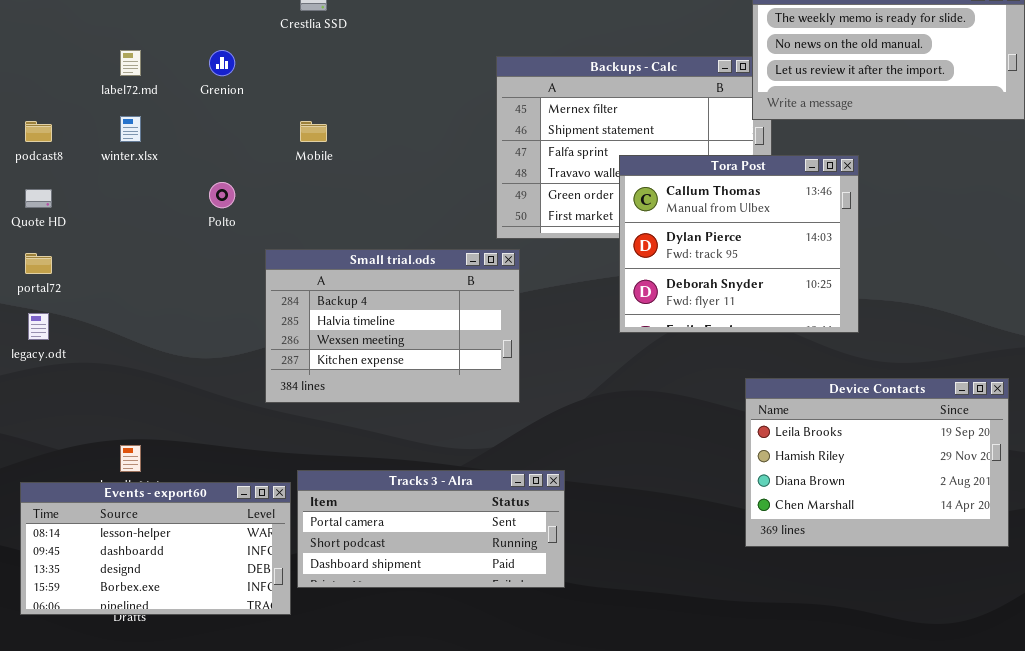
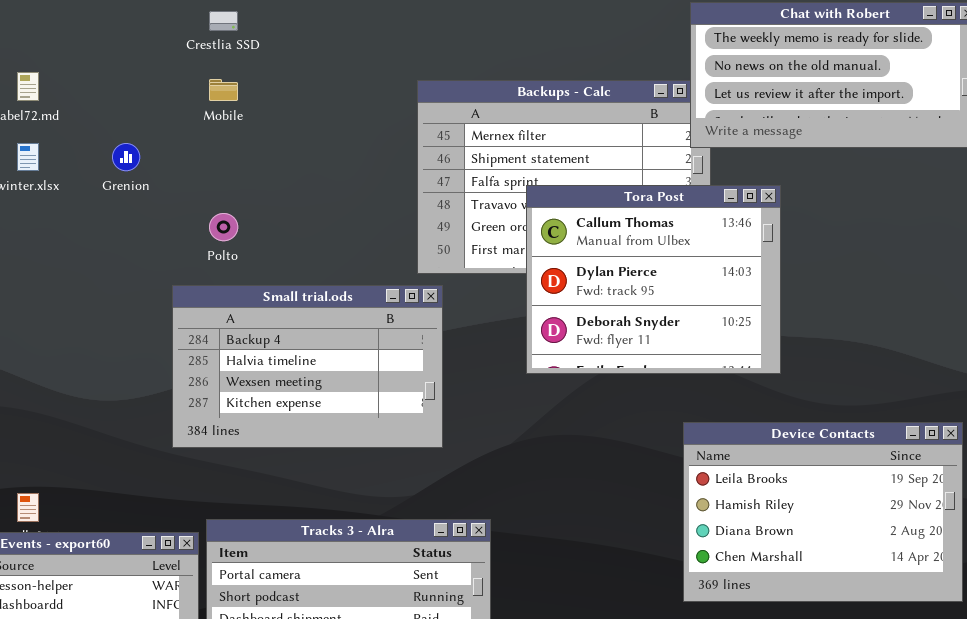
Grenion: [209,50,235,76] -> [112,143,140,171], moved
Mobile: [300,121,327,142] -> [209,79,238,101], moved
Tora Post: [619,155,859,333] -> [526,185,781,374], moved
Polto: [209,182,235,208] -> [209,213,238,241], moved

